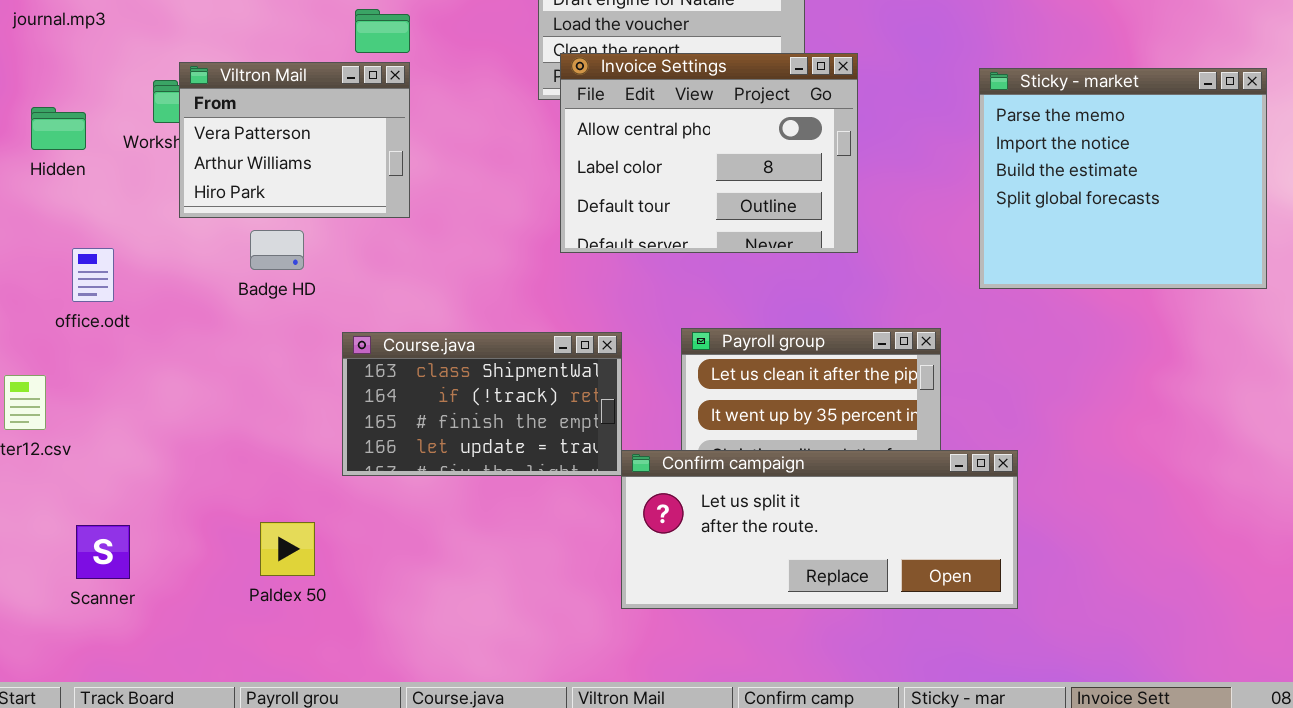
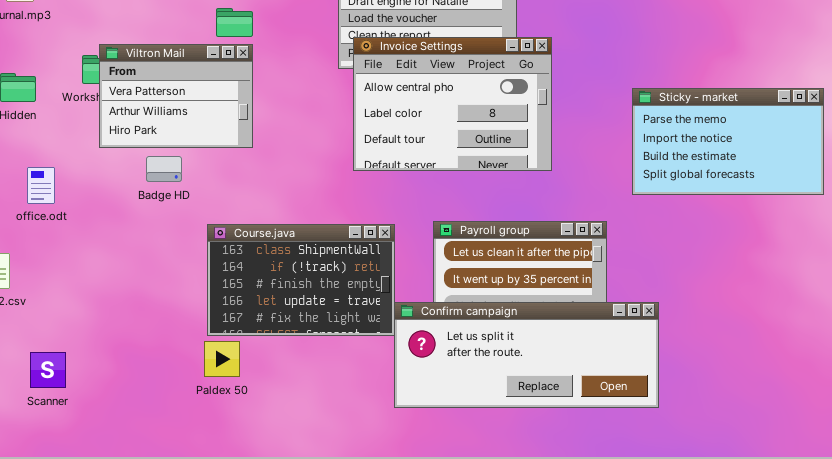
Sticky - market: [979,68,1267,289] -> [632,88,824,195], resized
Course.java: [342,332,622,476] -> [207,224,395,336], resized
Paldex 50: [260,522,315,576] -> [204,341,240,377], moved

